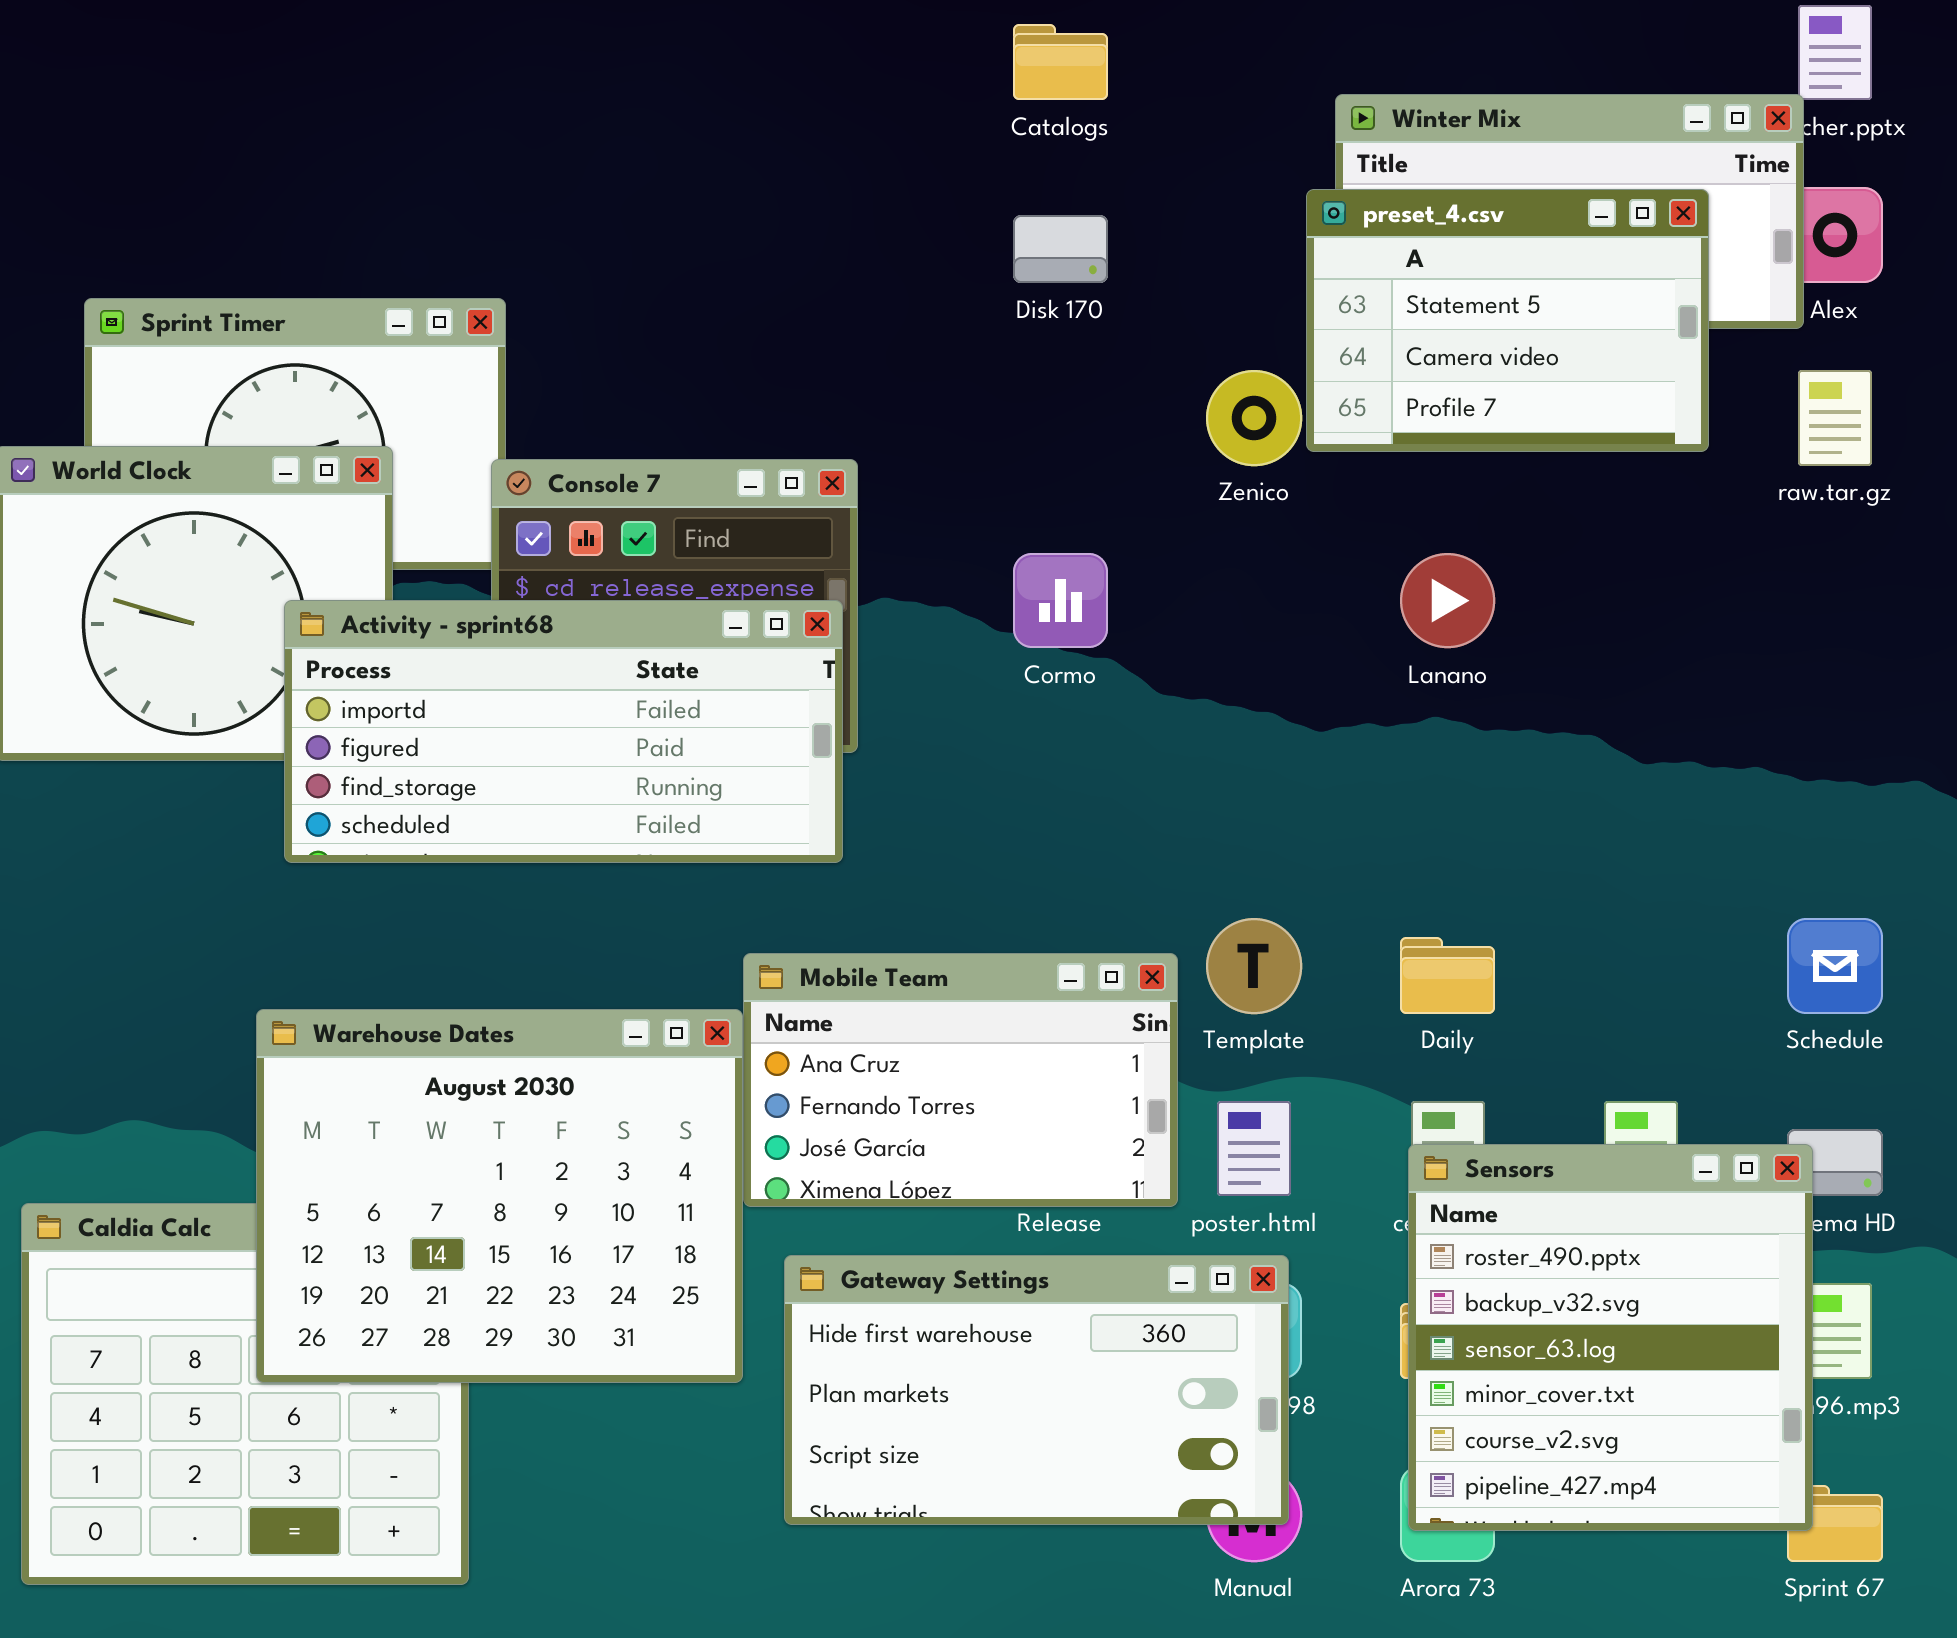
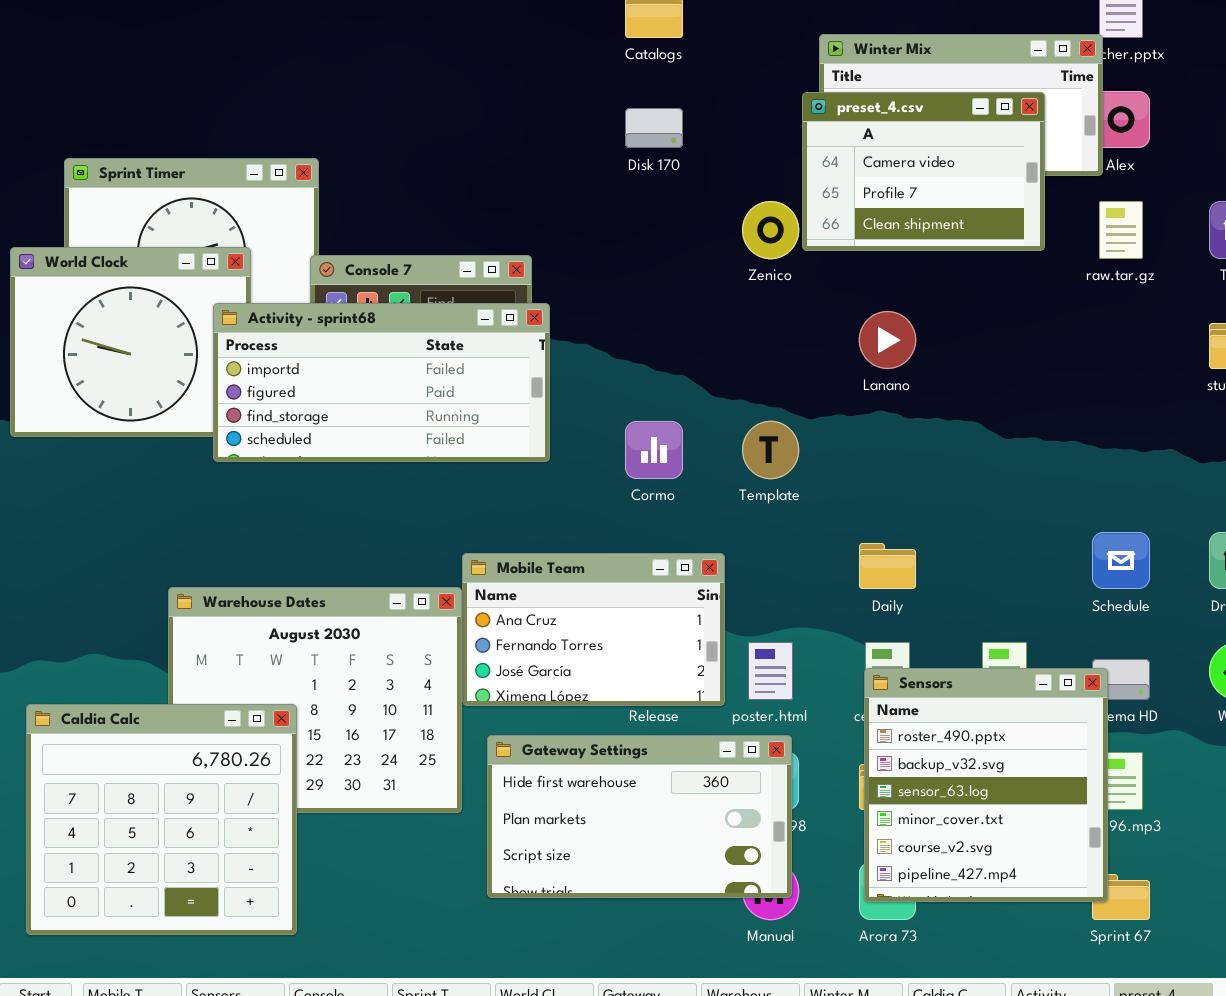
preset_4.csv: [1306,189,1709,452] -> [802,92,1045,251], scrolled down 1 row
Cormo: [1013,553,1108,648] -> [625,421,683,479], moved
Activity - sprint68: [284,600,843,863] -> [213,303,550,462], moved
Template: [1206,918,1302,1014] -> [742,421,799,479], moved
Caldia Calc: [21,1203,469,1585] -> [26,704,297,935], raised

